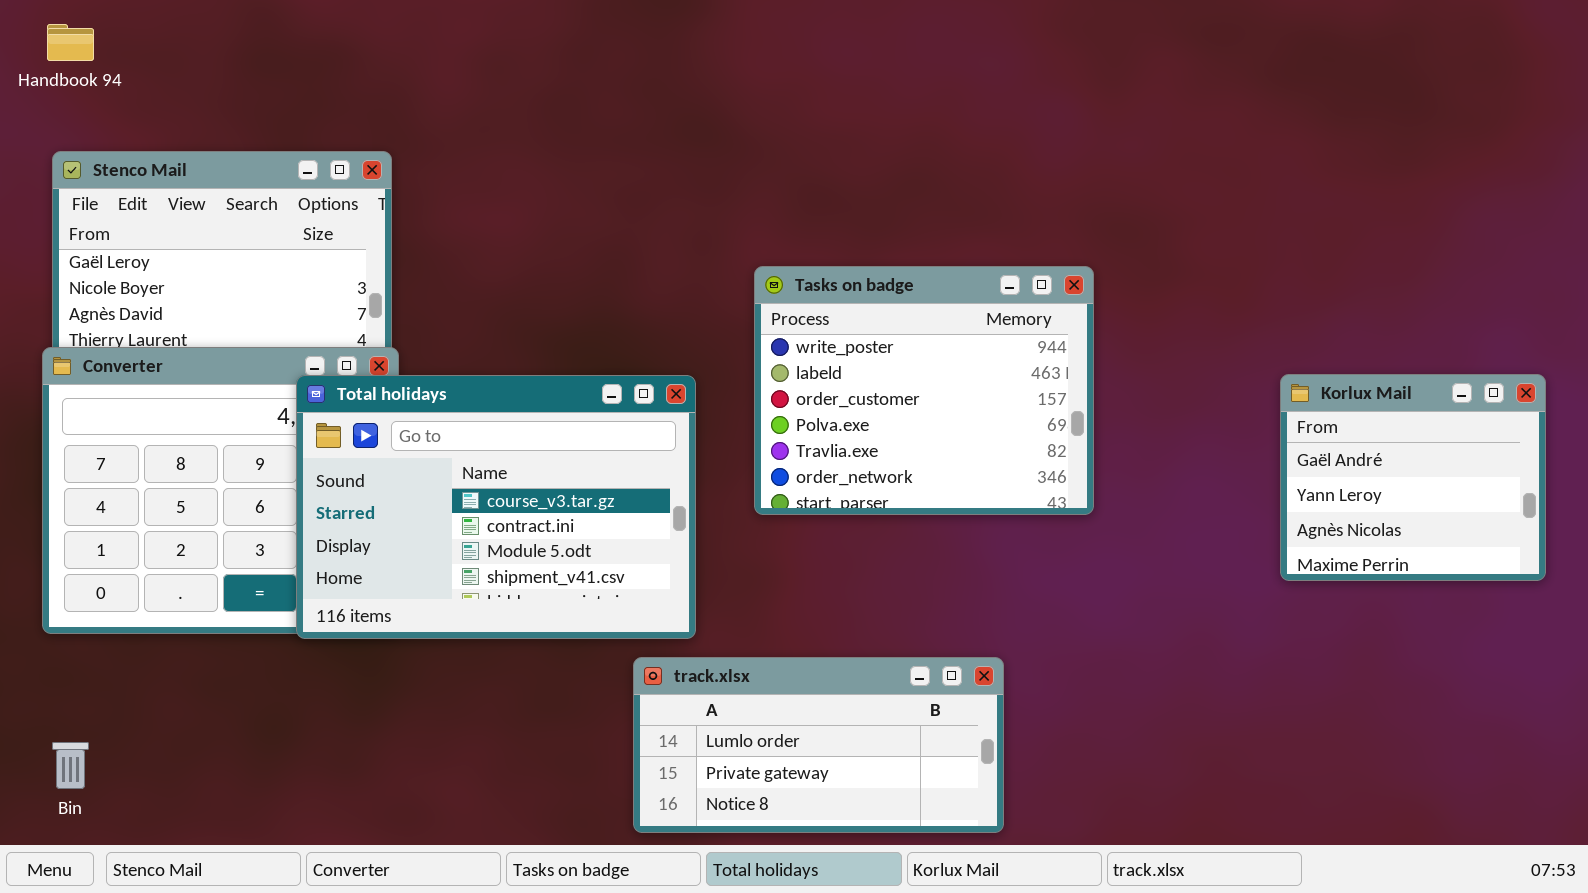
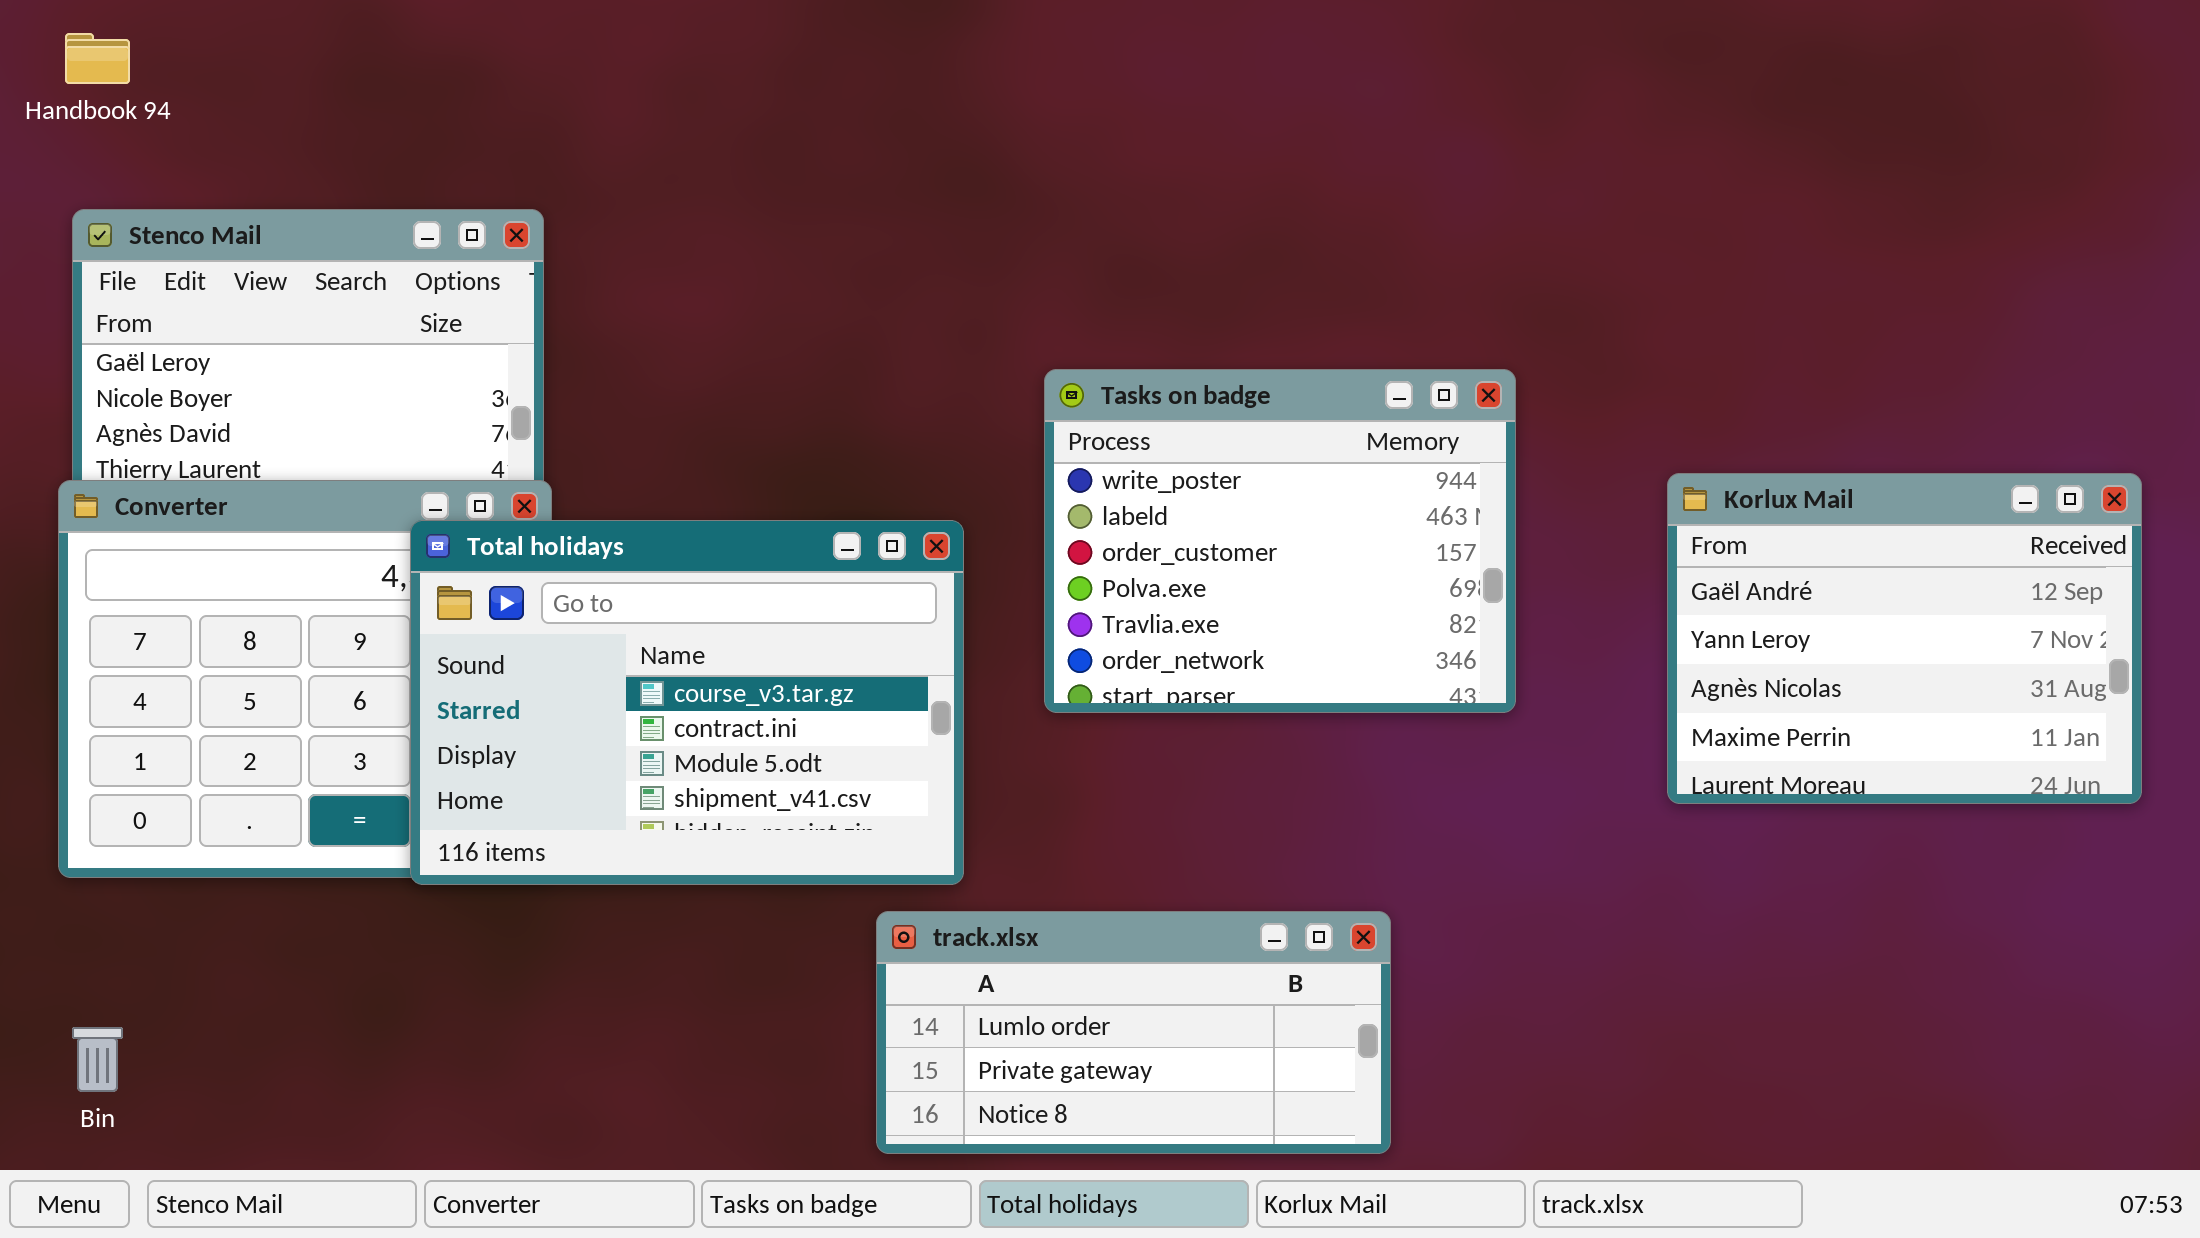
Korlux Mail: [1280,374,1546,581] -> [1667,473,2142,804], resized

